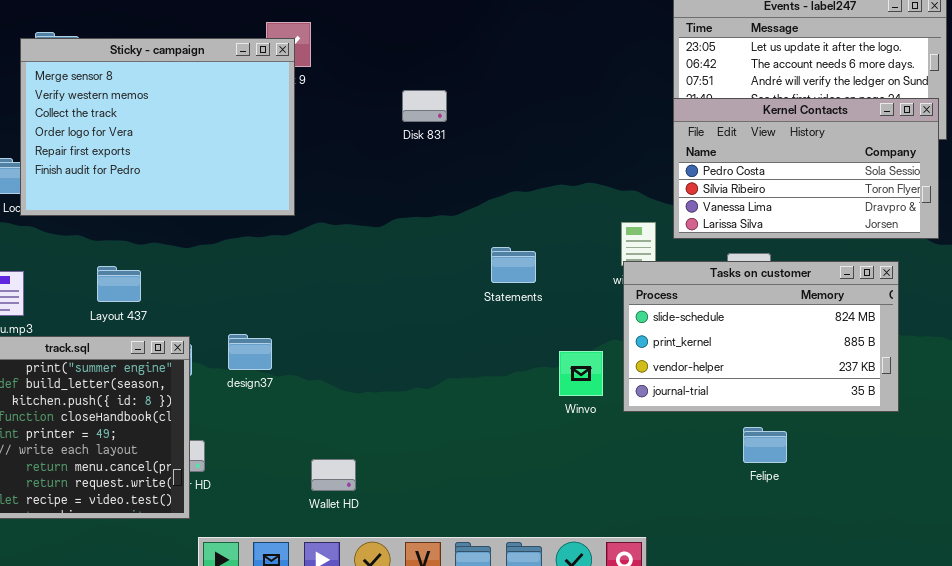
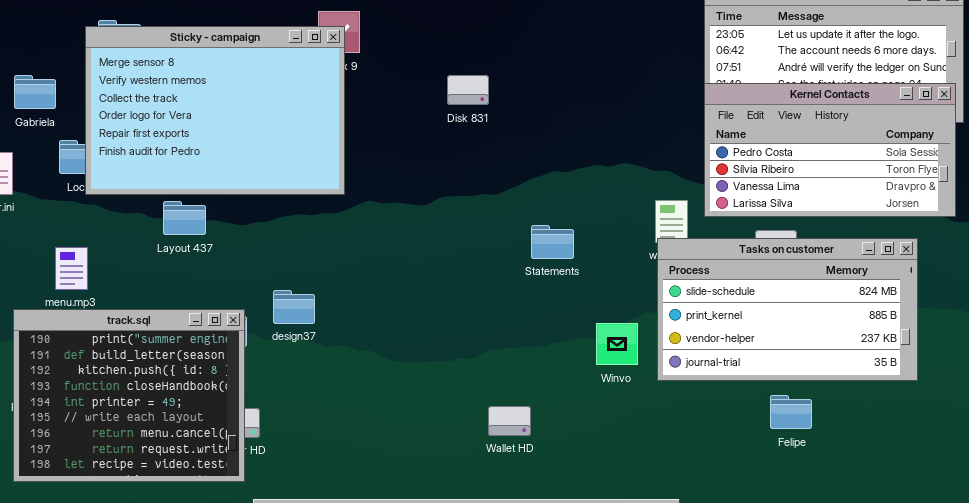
Layout 437: [97,266,141,302] -> [163,201,206,235], moved
design37: [228,334,272,370] -> [273,290,315,324], moved
Wallet HD: [311,459,356,491] -> [488,406,531,436], moved

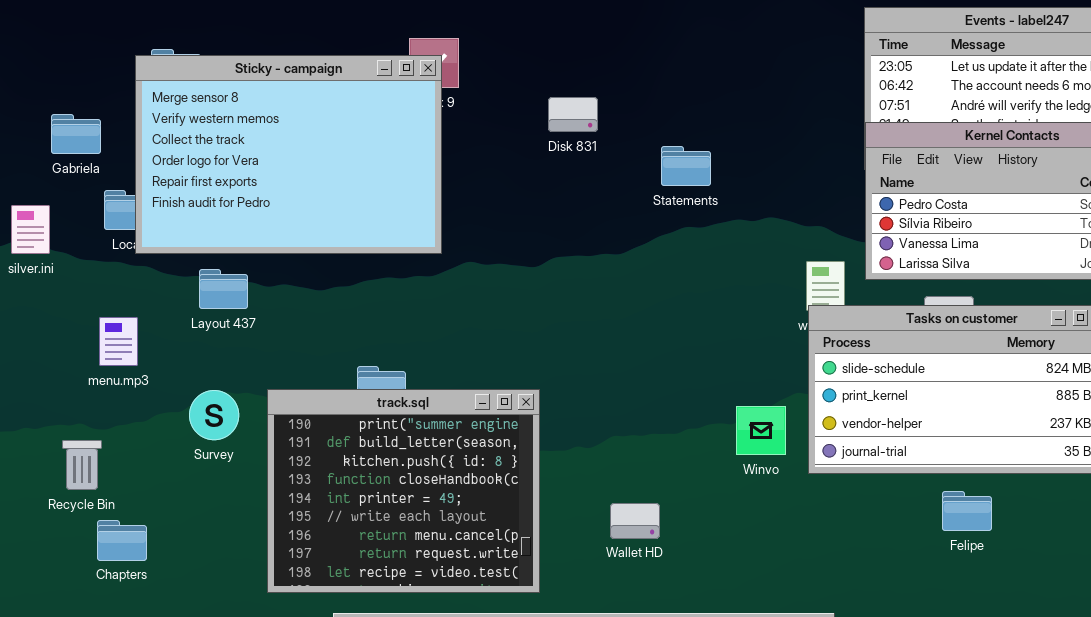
Disk 831: [447,75,489,105] -> [548,97,598,132], moved
Layout 437: [163,201,206,235] -> [199,269,248,309], moved
Statements: [531,225,574,259] -> [661,146,711,186], moved
track.sql: [13,309,245,482] -> [267,389,540,593], moved

